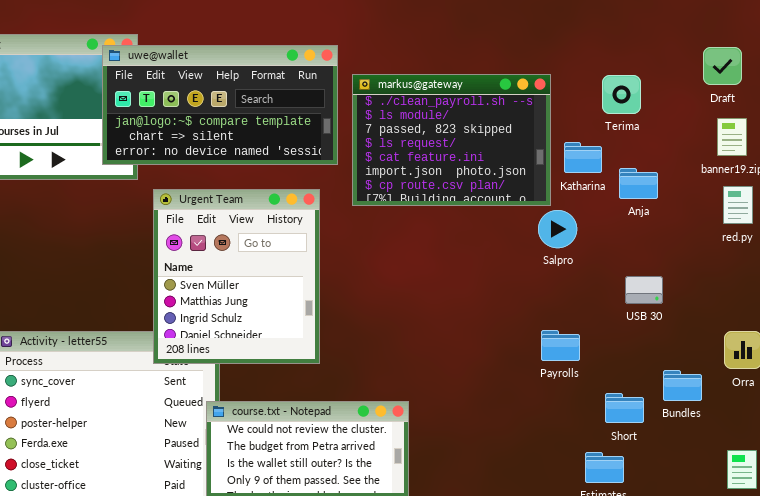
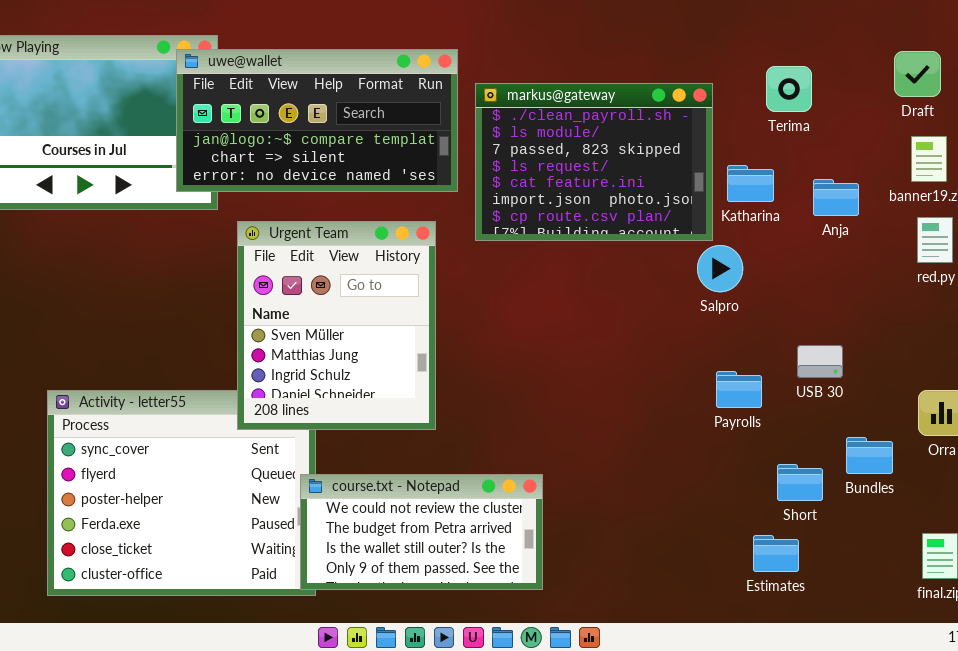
Terima: [602,75,641,114] -> [766,66,812,112], moved
Anja: [619,168,658,199] -> [813,179,859,216], moved
USB 30: [625,276,663,304] -> [797,345,843,378], moved
Payrolls: [541,330,580,361] -> [716,371,762,408], moved

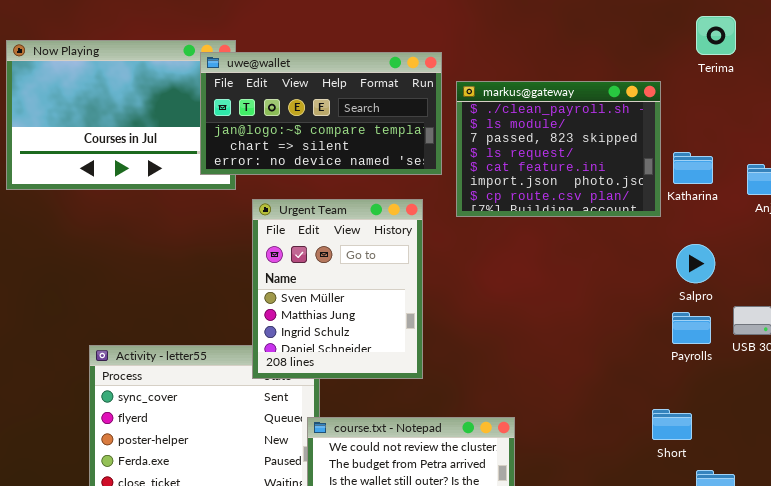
Terima: [766,66,812,112] -> [696,16,736,55], moved
Salpro: [697,245,743,292] -> [676,244,715,283], moved
Payrolls: [716,371,762,408] -> [672,312,711,344], moved
Short: [777,464,823,501] -> [652,409,692,440], moved

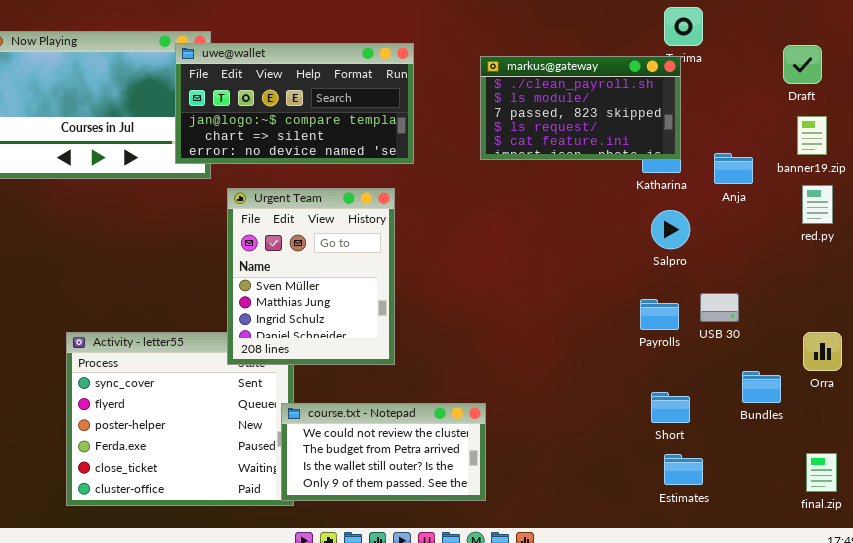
markus@gateway: [456,81,661,217] -> [480,56,681,160], moved, resized
Salpro: [676,244,715,283] -> [651,210,690,249], moved
Short: [652,409,692,440] -> [651,392,690,423], moved

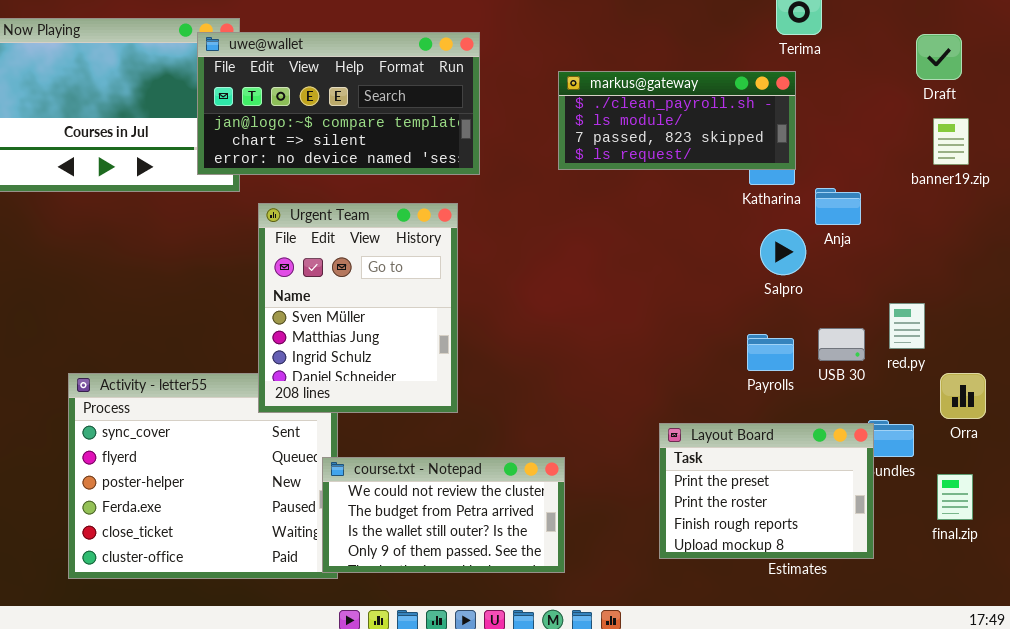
markus@gateway: [480,56,681,160] -> [558,71,796,170], resized
Anja: [714,153,753,184] -> [815,188,861,225], moved
red.py: [802,185,833,224] -> [889,303,925,349], moved
Layout Board: none -> [659,423,874,559], opened
final.zip: [806,453,837,492] -> [937,474,973,520], moved

